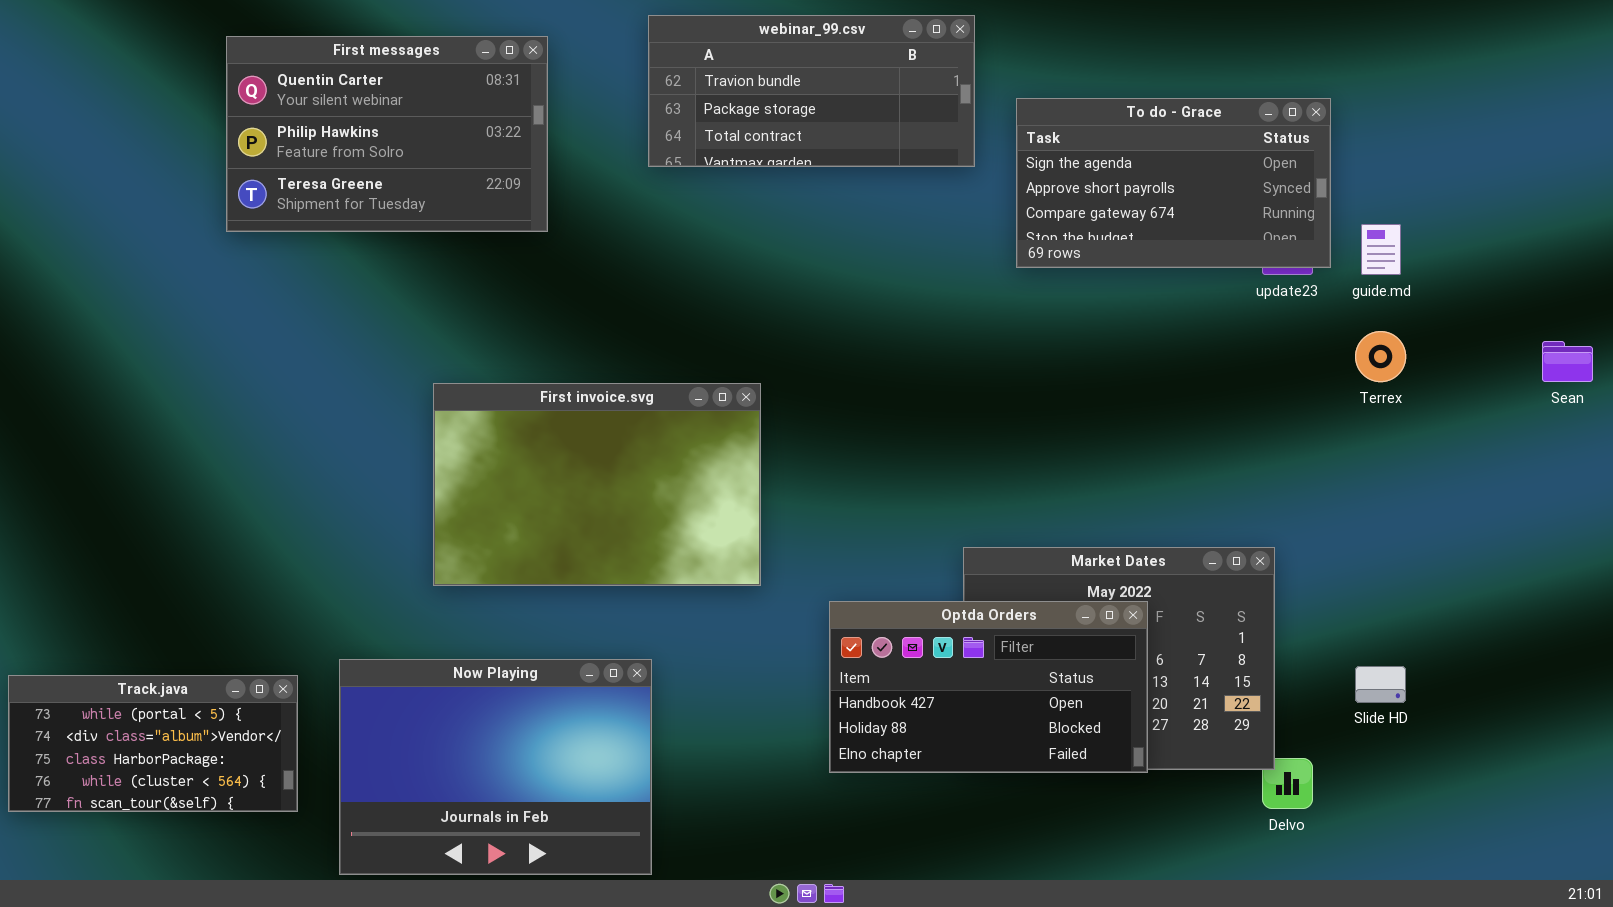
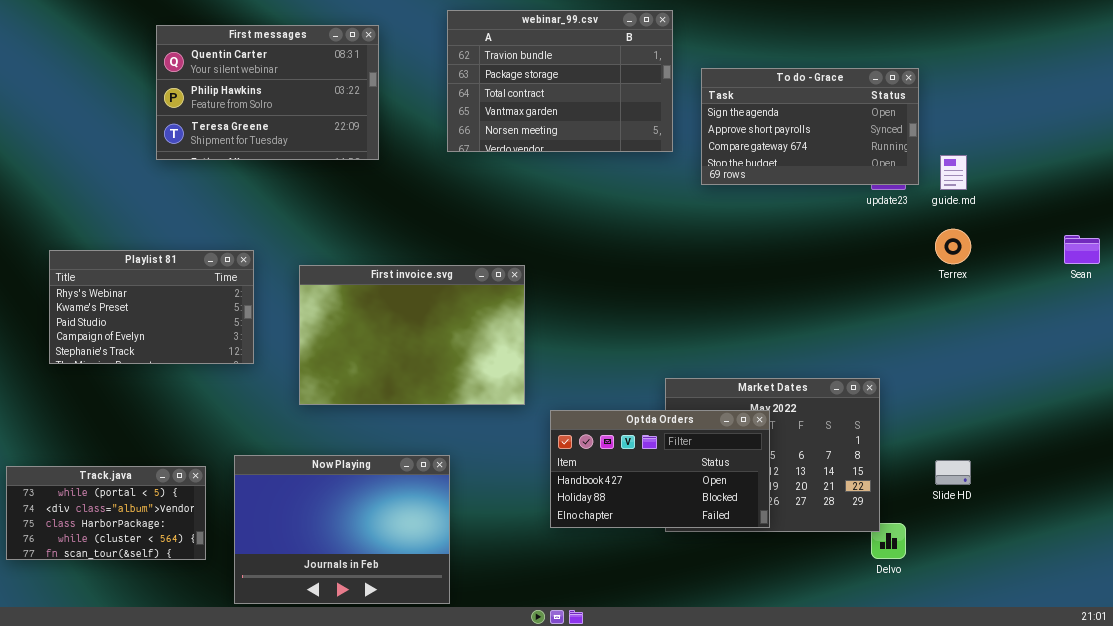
webinar_99.csv: [648,15,975,167] -> [447,10,673,152], resized
Playlist 81: none -> [49,250,254,364], opened
Optda Orders: [829,601,1148,773] -> [550,410,770,528], moved

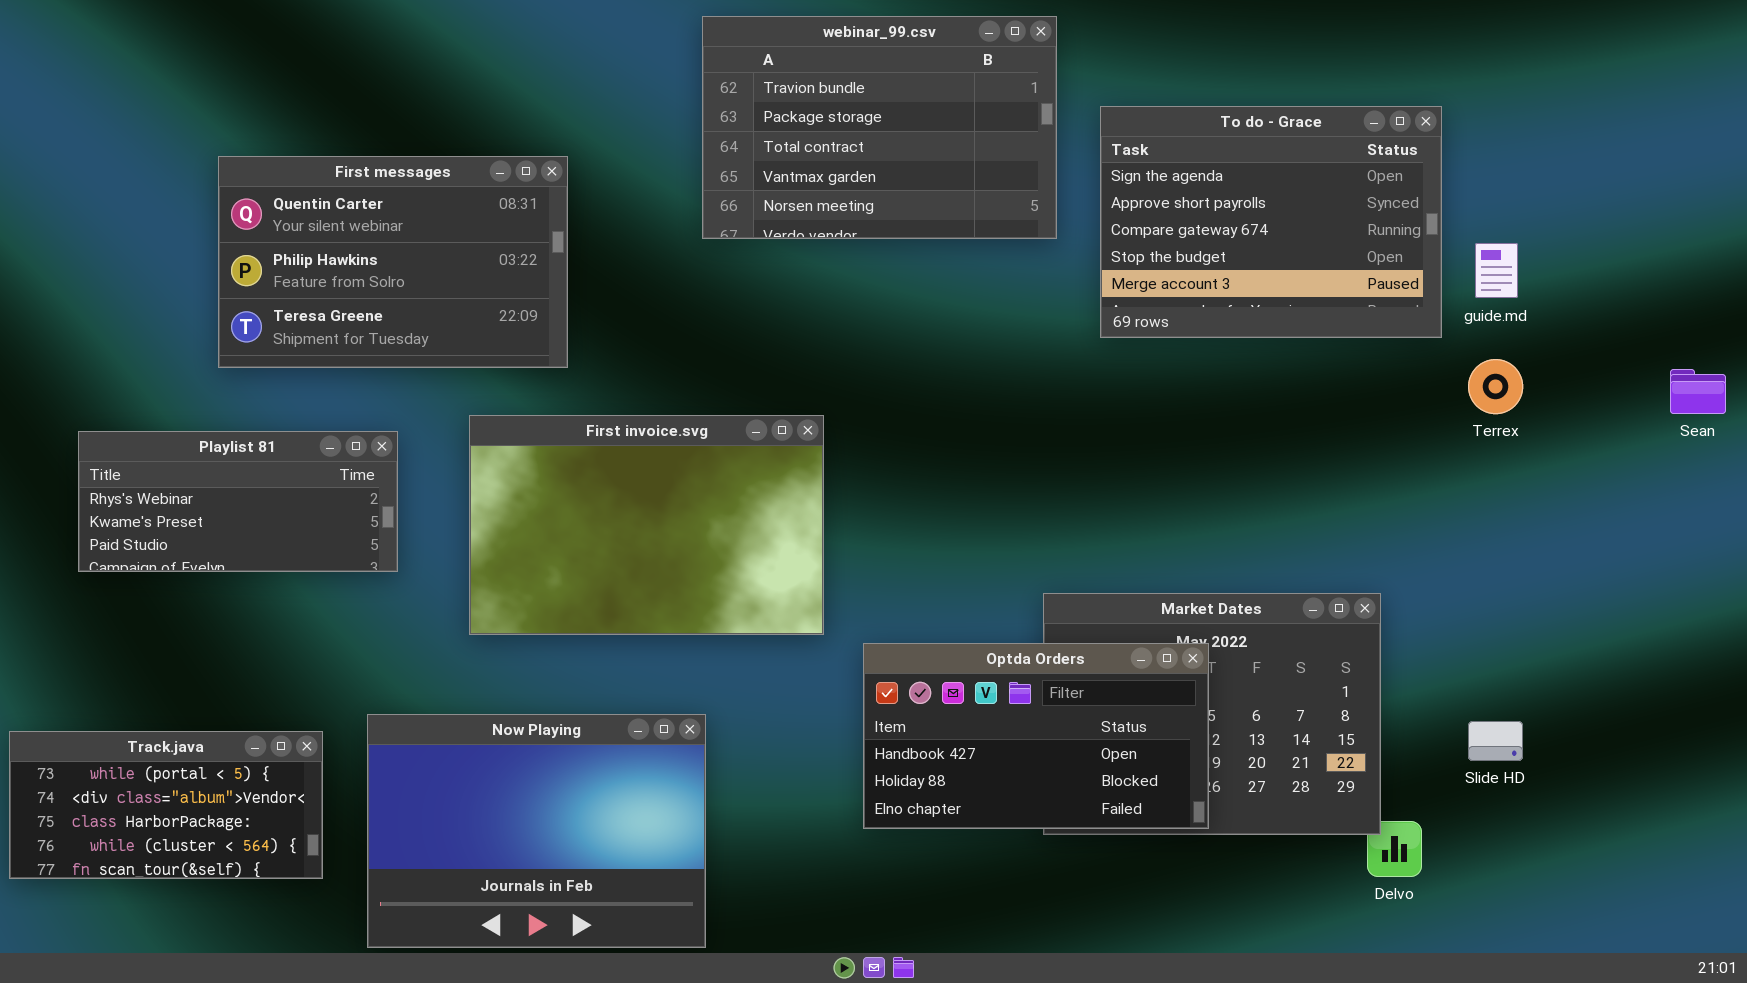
First messages: [156,25,379,160] -> [218,156,568,368], moved
To do - Grace: [701,68,919,185] -> [1100,106,1442,338], resized
Playlist 81: [49,250,254,364] -> [78,431,398,572], resized

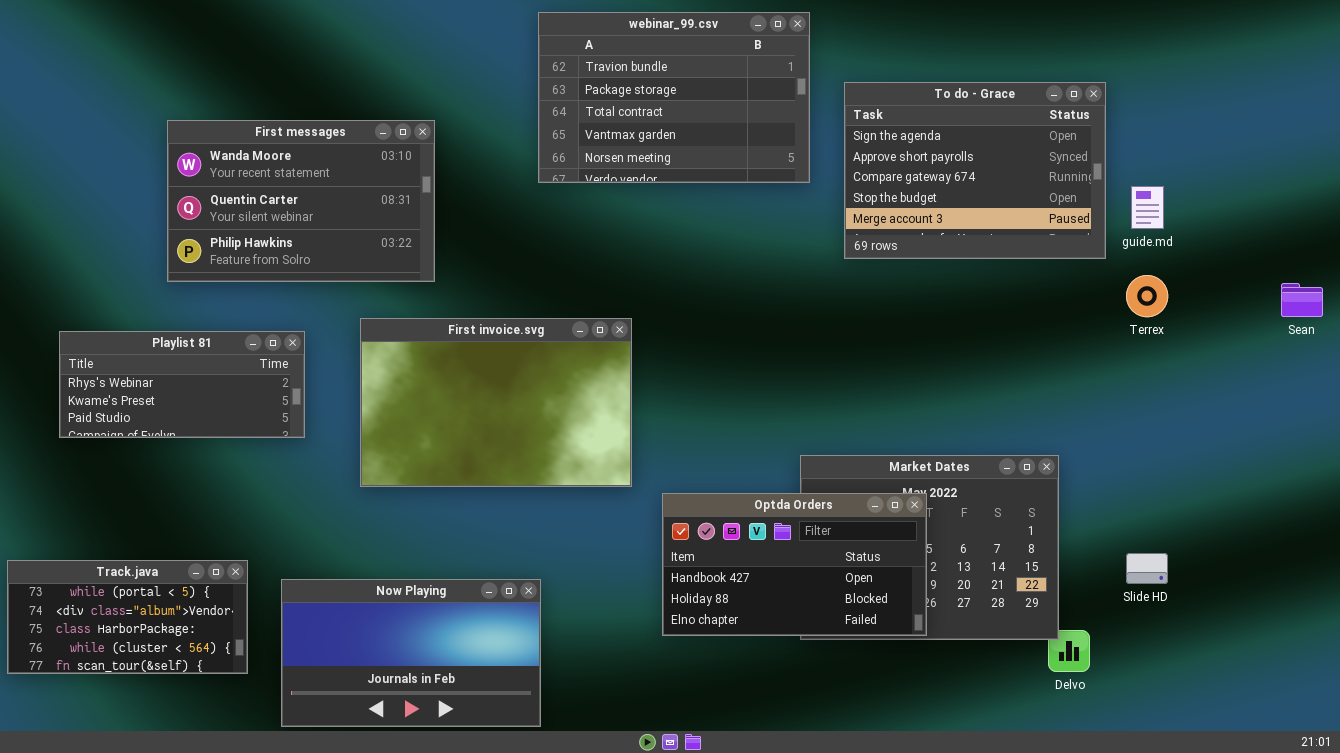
First messages: [218,156,568,368] -> [167,120,435,282], scrolled up 1 row
Now Playing: [367,714,706,948] -> [281,579,541,727], resized

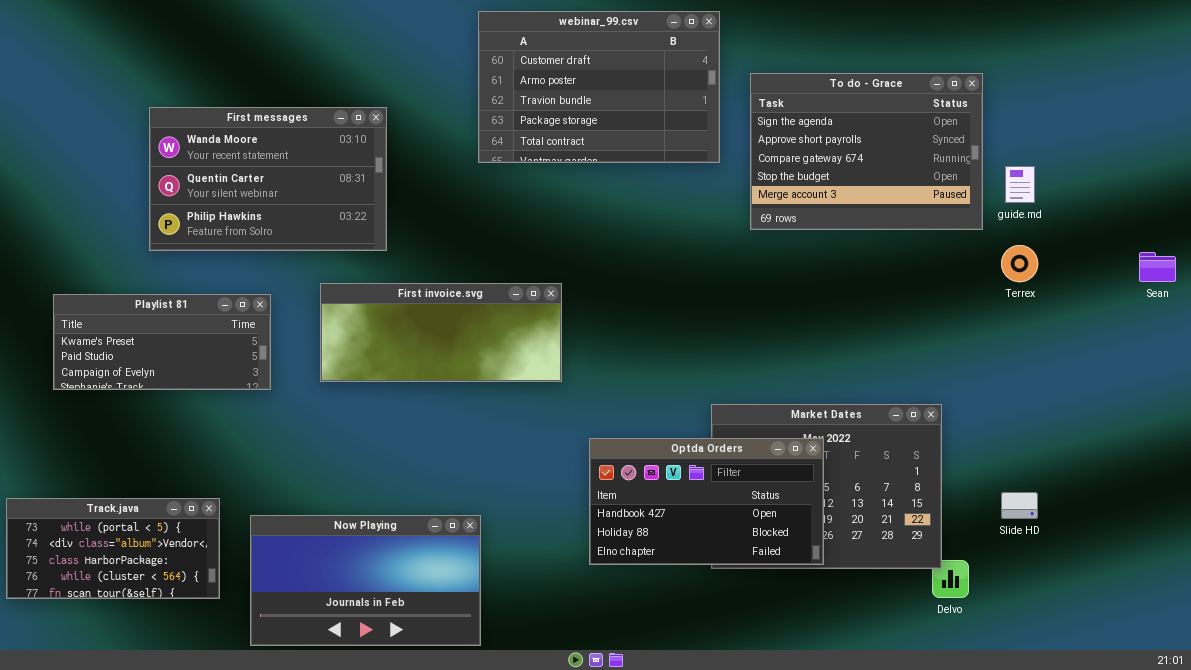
webinar_99.csv: [538,12,810,183] -> [478,11,720,163], scrolled up 2 rows
First invoice.svg: [360,318,632,487] -> [320,283,562,382], resized
Playlist 81: [59,331,305,438] -> [53,294,271,390], scrolled down 1 row

